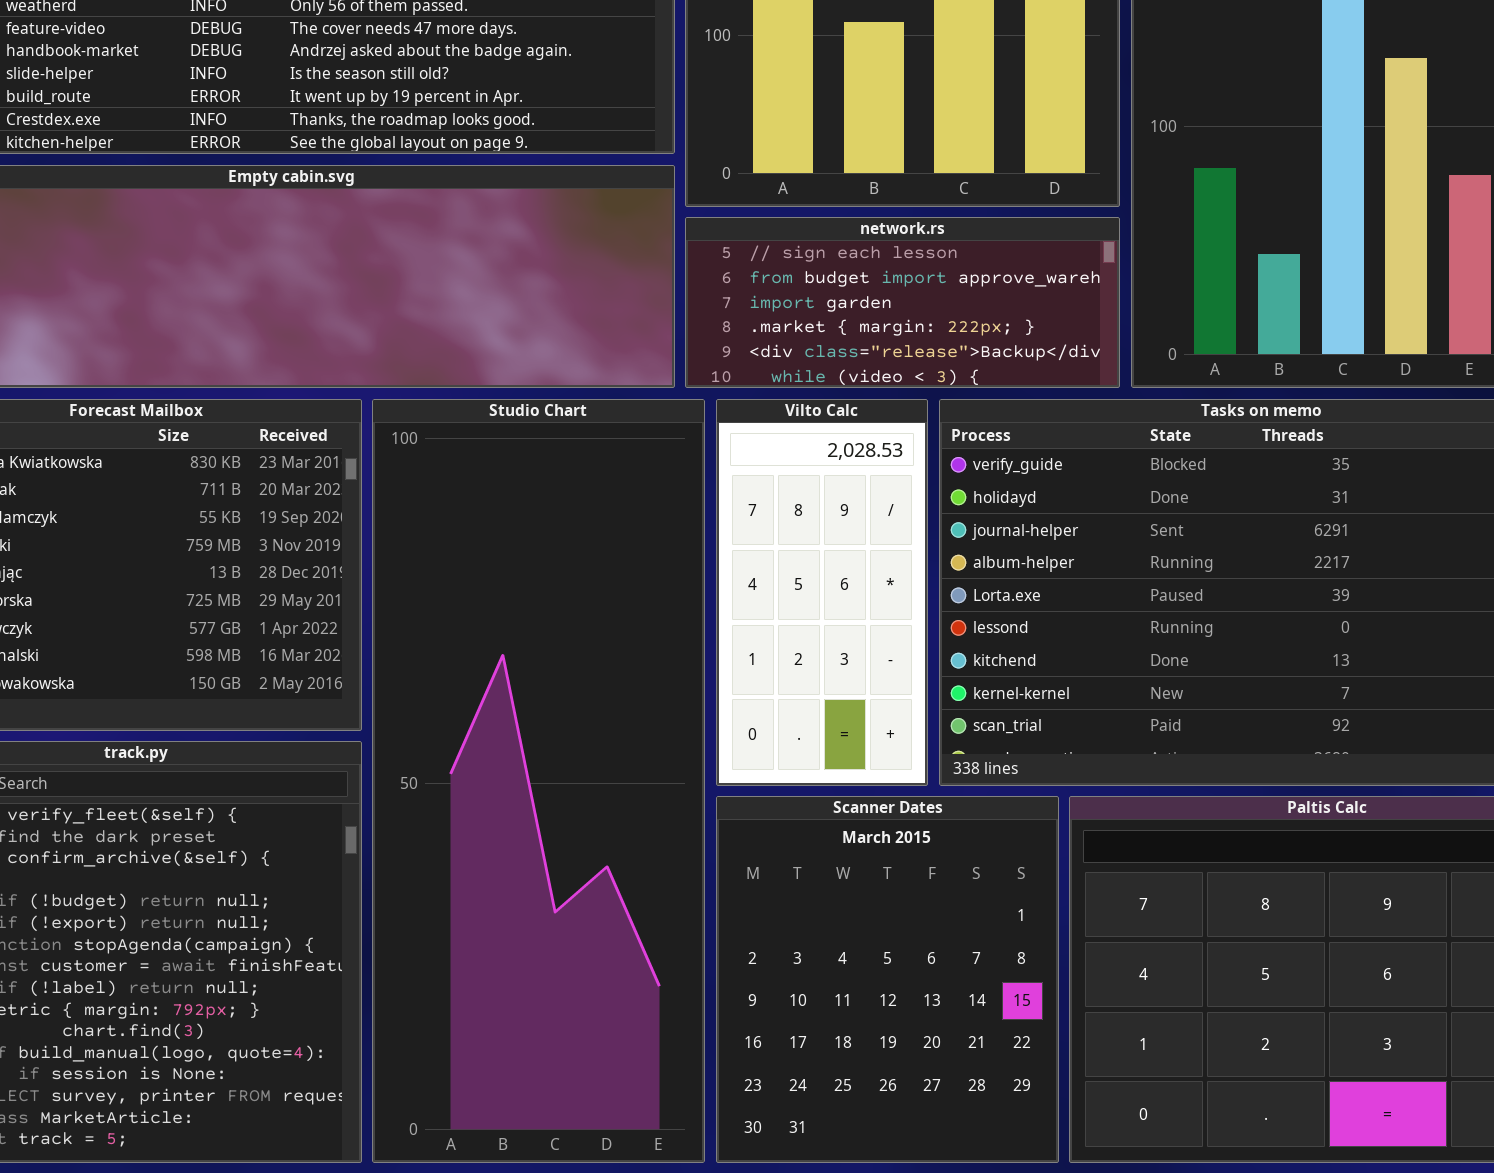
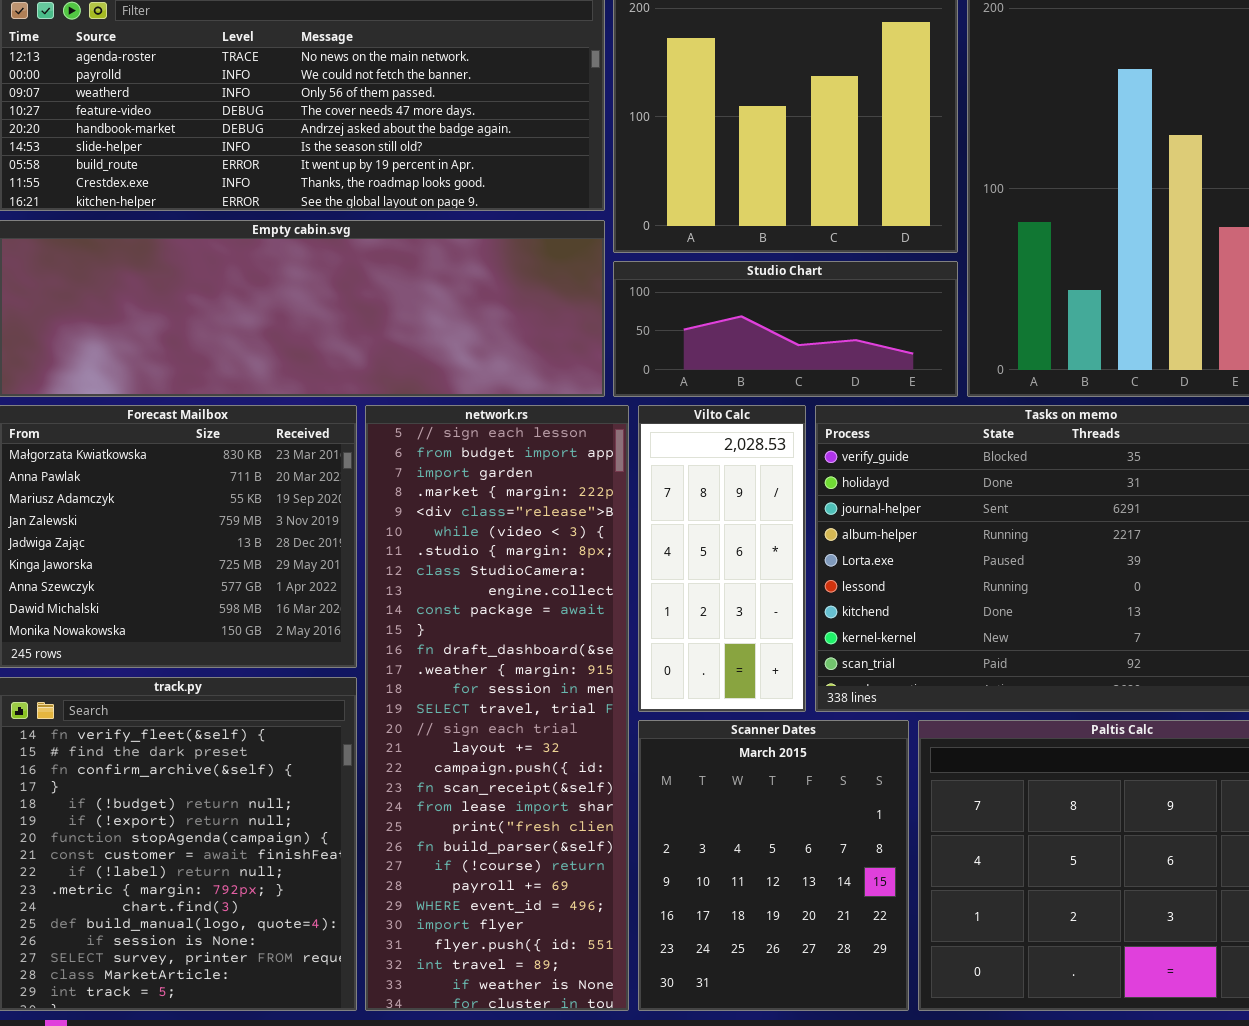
network.rs: [685,217,1120,388] -> [365,405,629,1011], moved, resized
Studio Chart: [372,399,705,1163] -> [613,261,958,397], moved, resized

